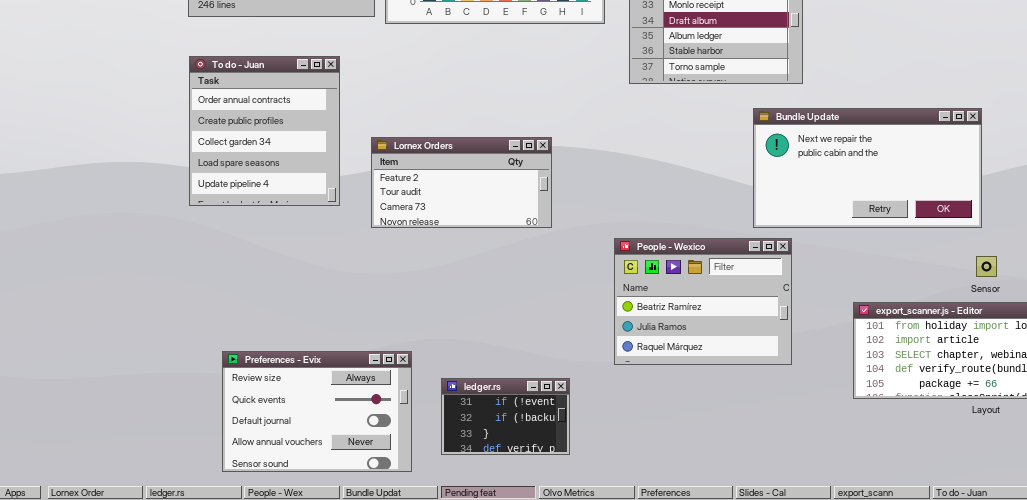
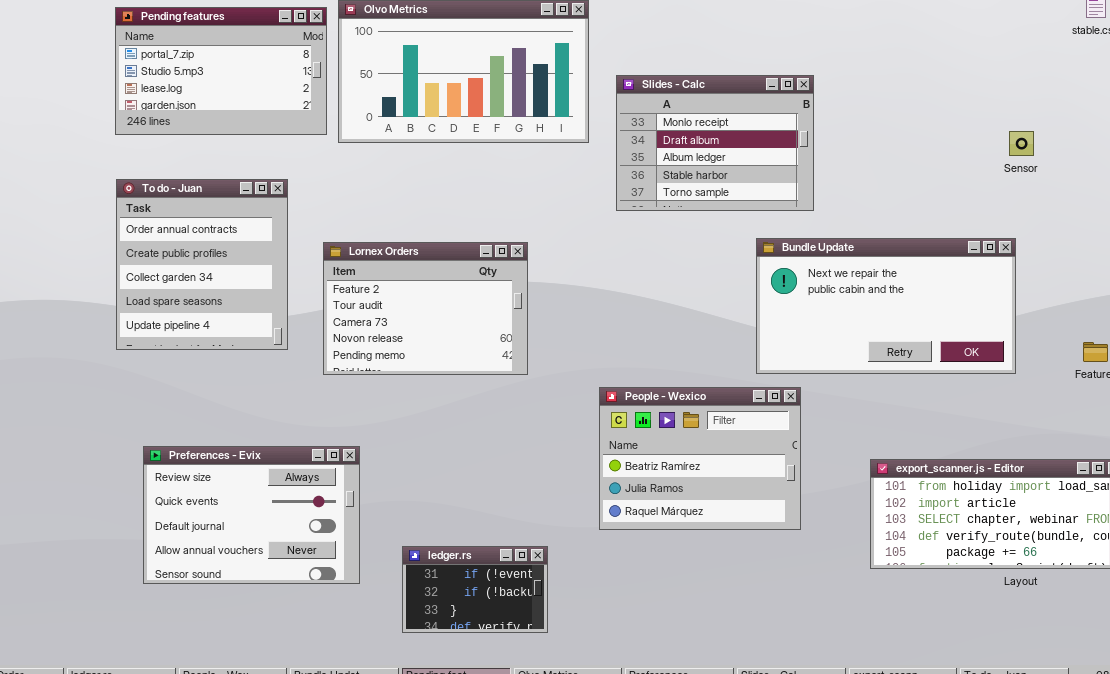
Lornex Orders: [371,137,552,228] -> [323,242,528,375], resized
Sensor: [976,256,997,277] -> [1009,131,1034,156], moved
Preferences - Evix: [222,351,412,472] -> [143,446,360,584], moved

